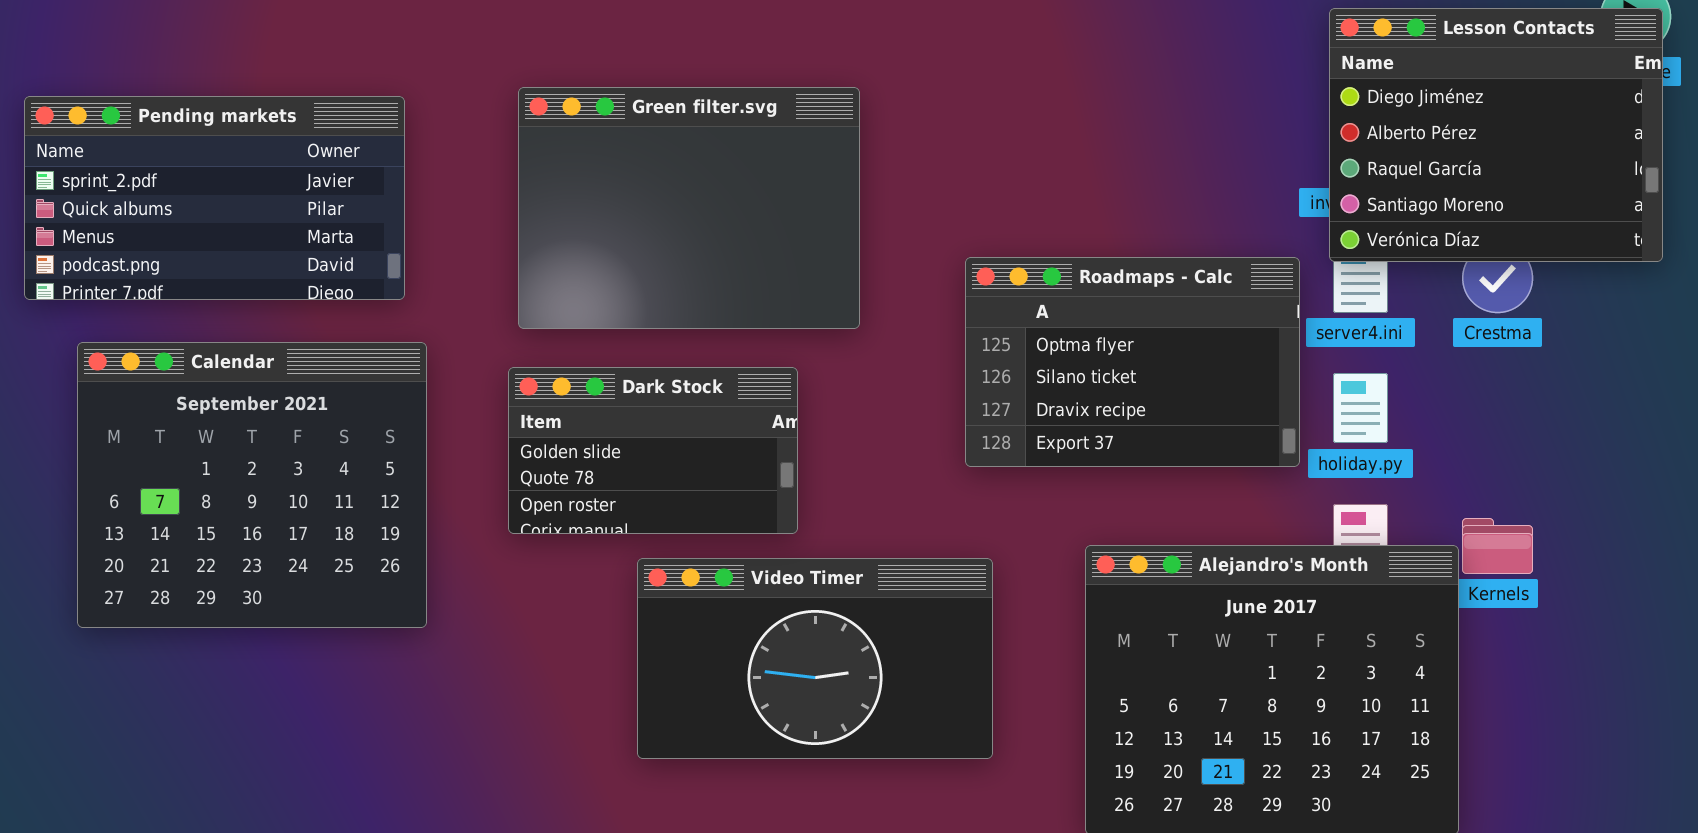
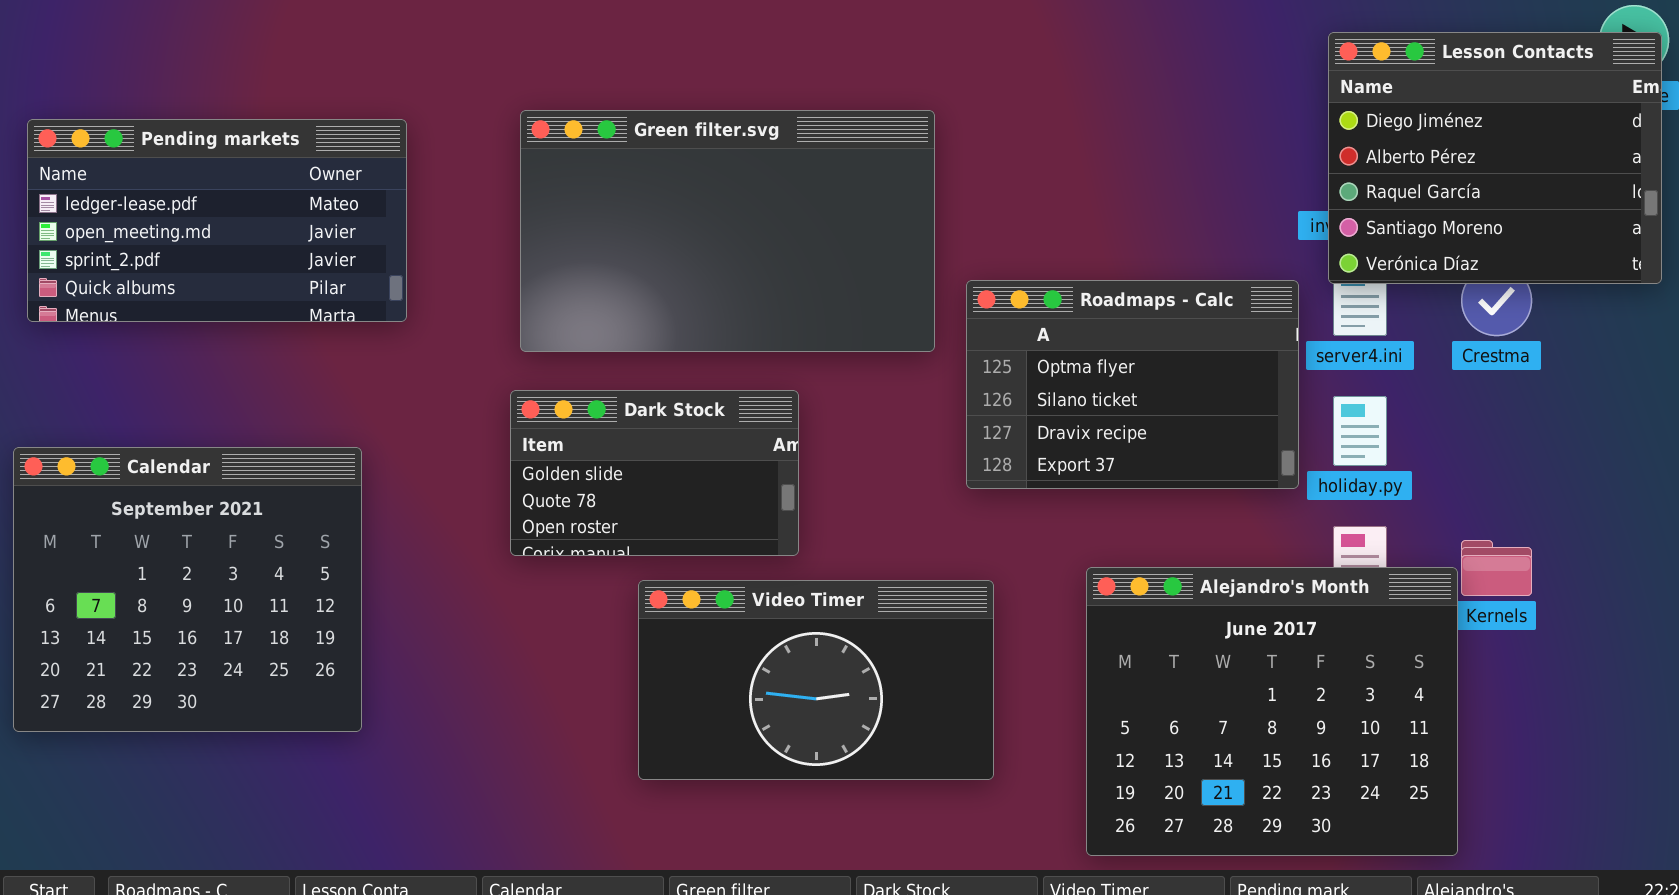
Green filter.svg: [518,87,860,329] -> [520,110,935,352], resized
Pending markets: [24,96,405,300] -> [27,119,407,322], scrolled up 2 rows
Calendar: [77,342,427,628] -> [13,447,362,732], moved

